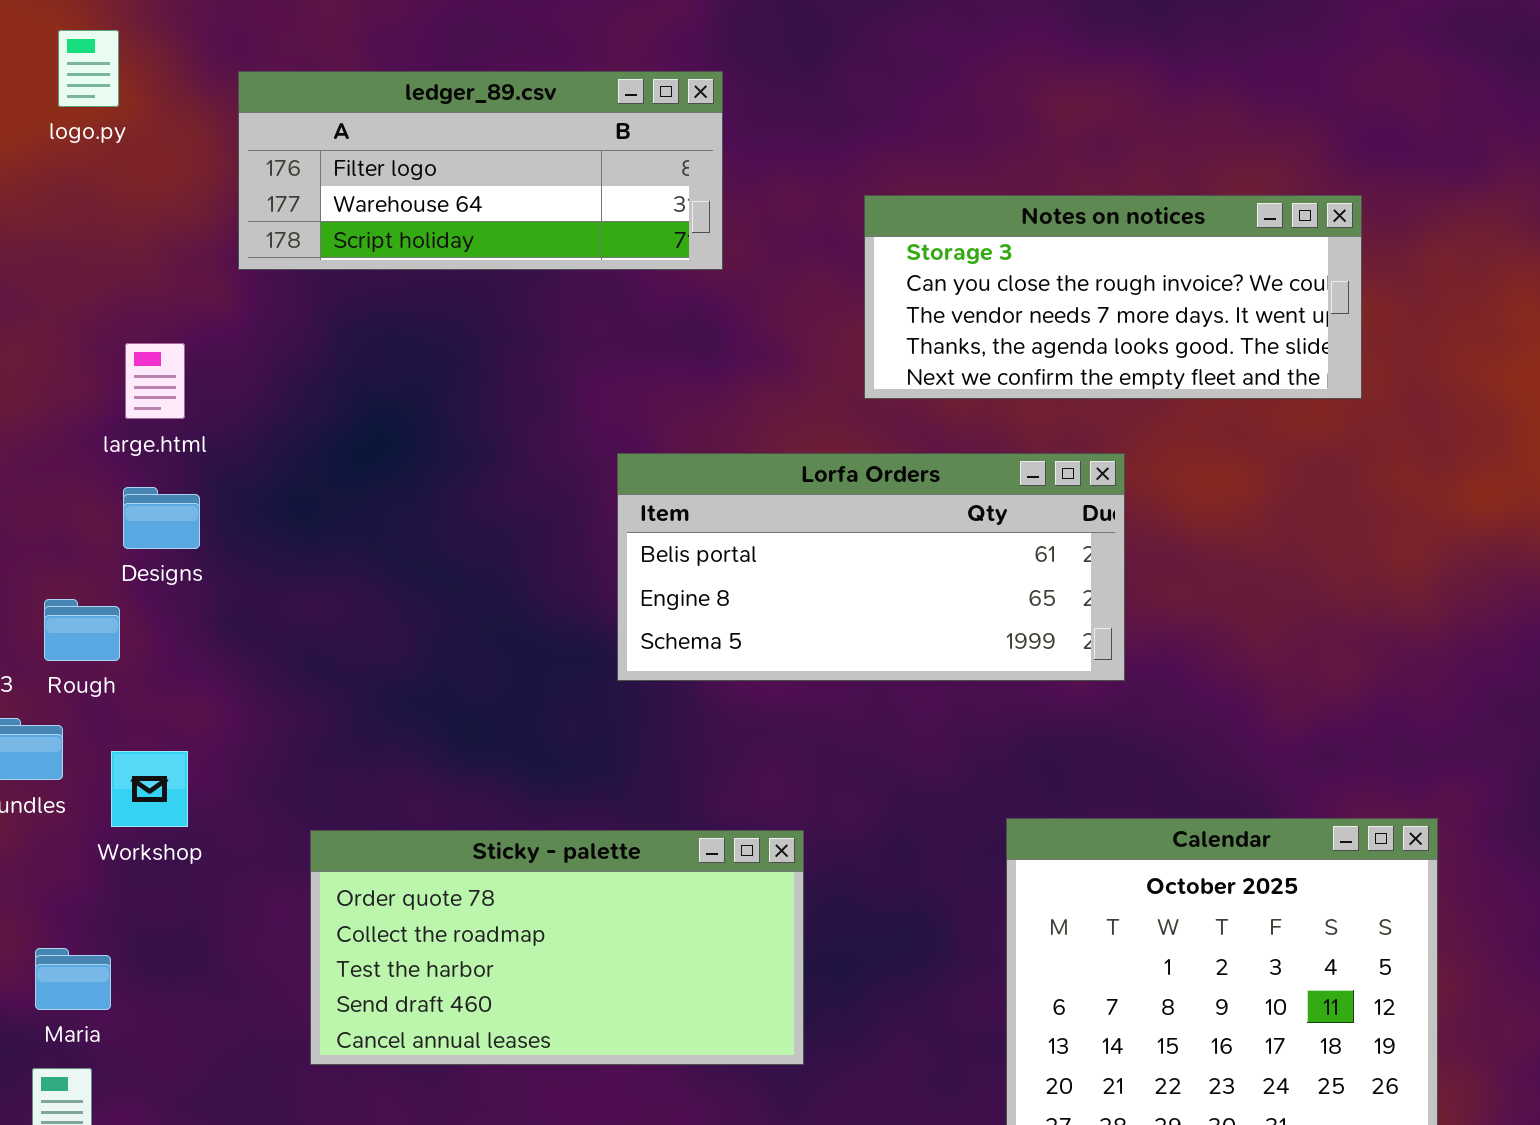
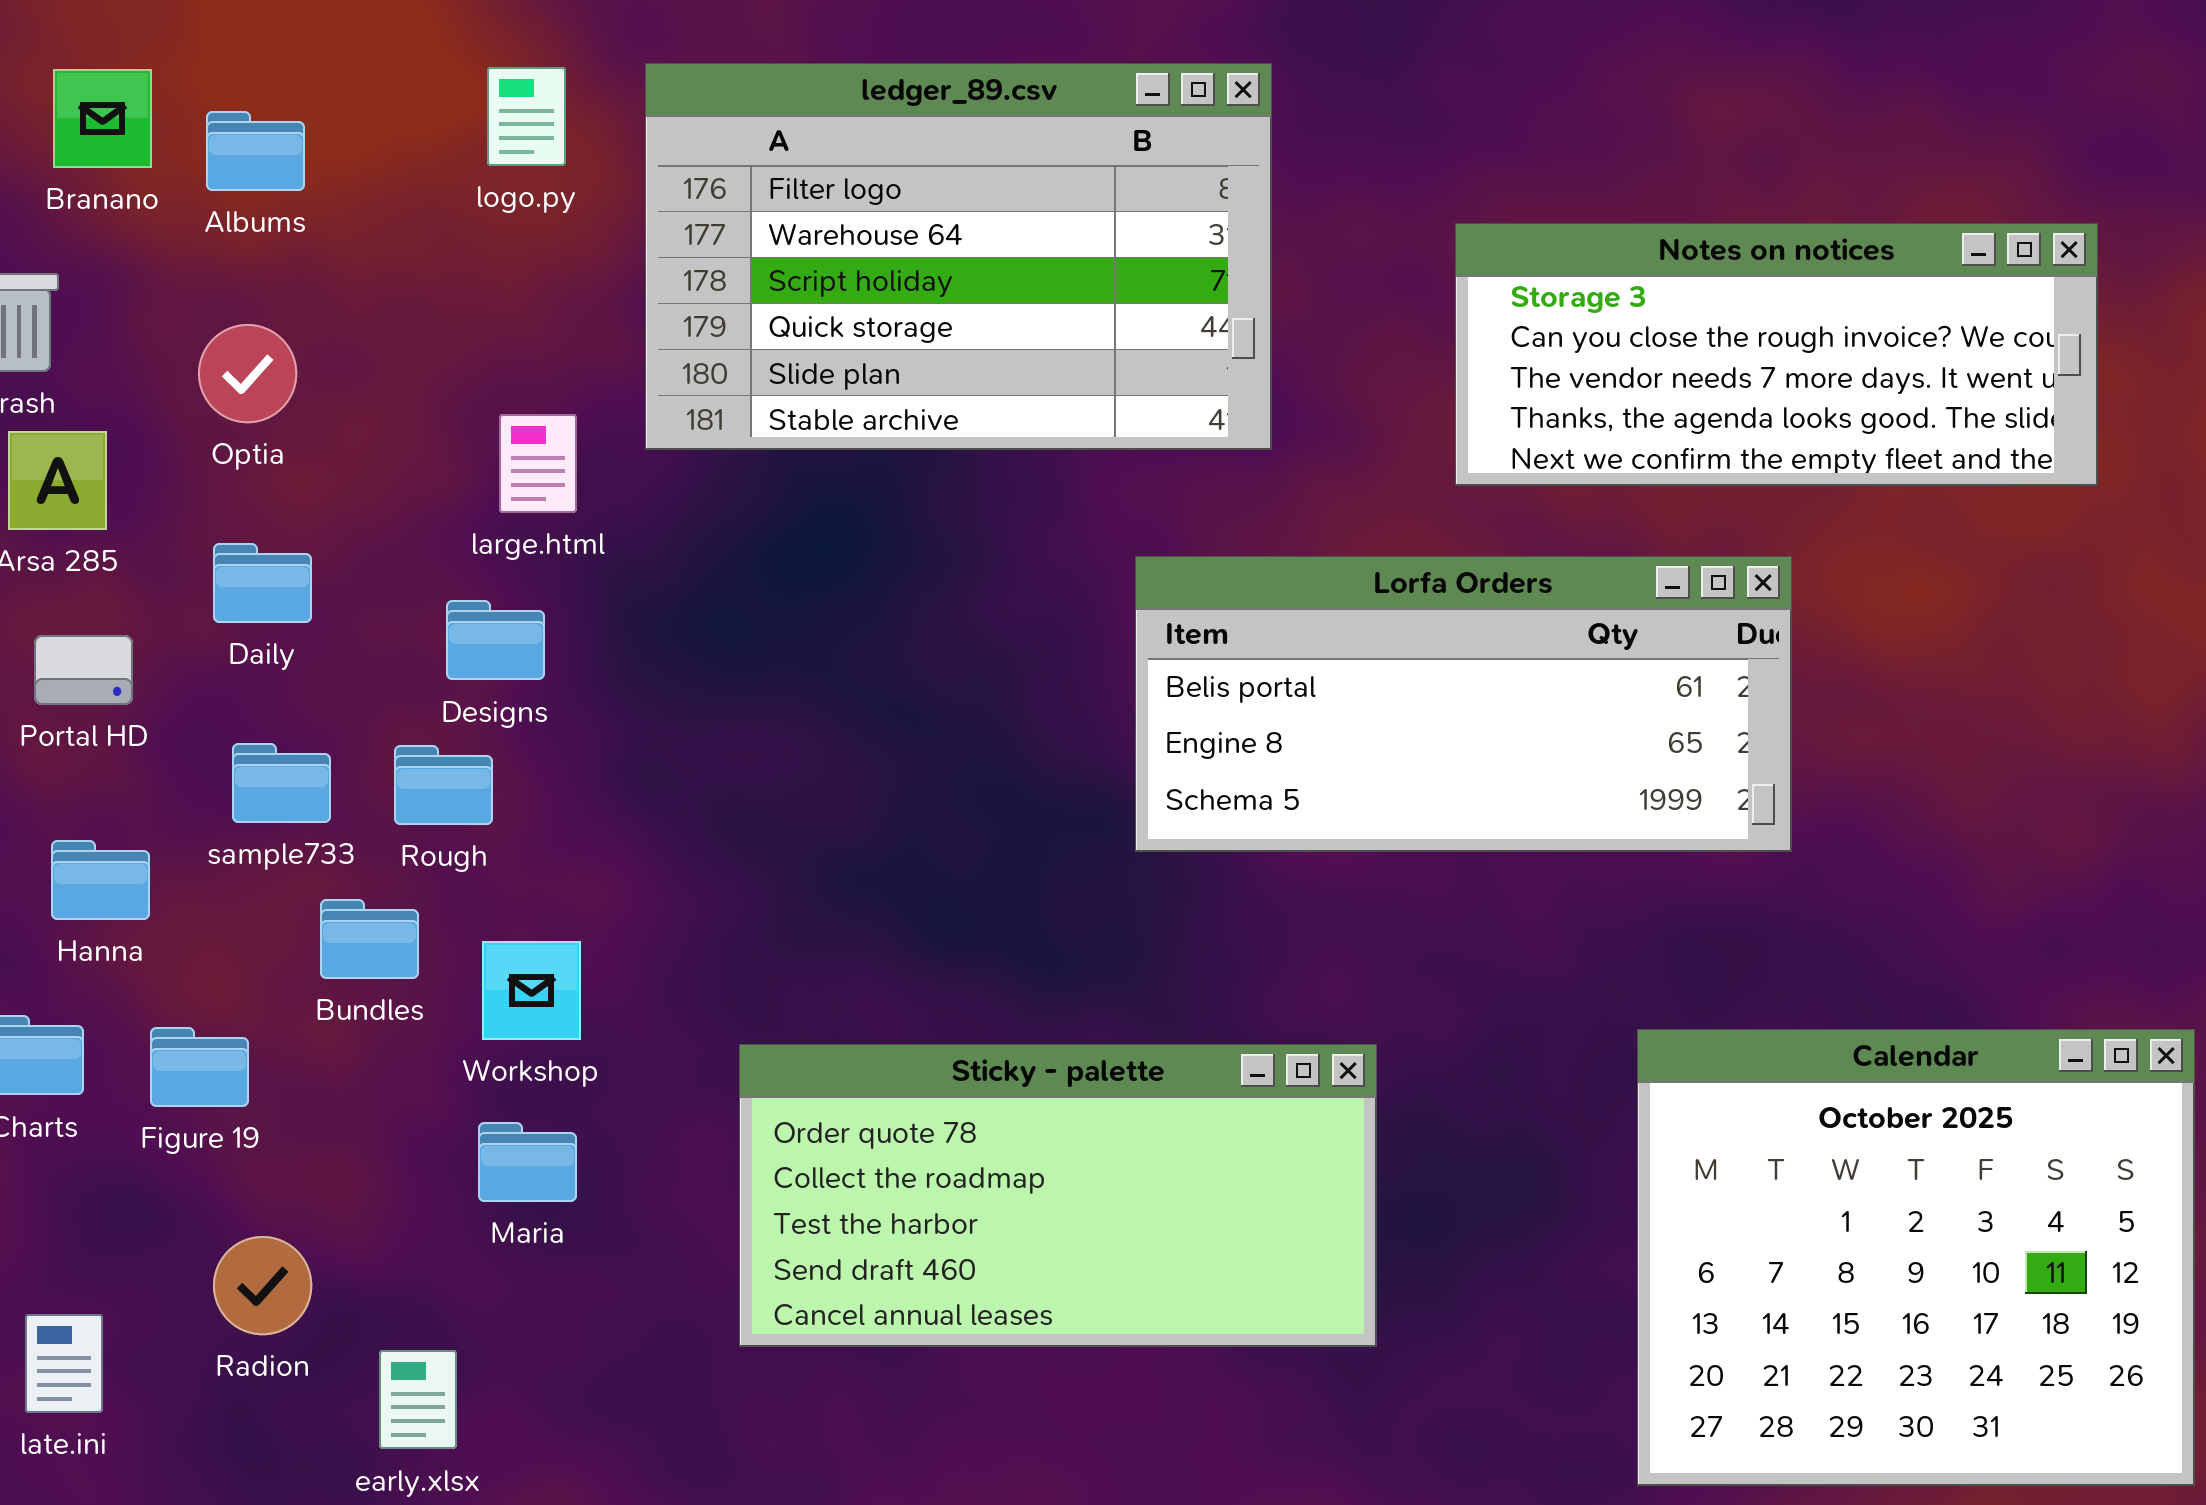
logo.py: [58,30,119,107] -> [487,67,566,166], moved
ledger_89.csv: [238,71,723,270] -> [645,63,1272,450], resized
Designs: [123,487,200,549] -> [446,600,545,680], moved
Maria: [35,948,111,1010] -> [478,1122,577,1202], moved

